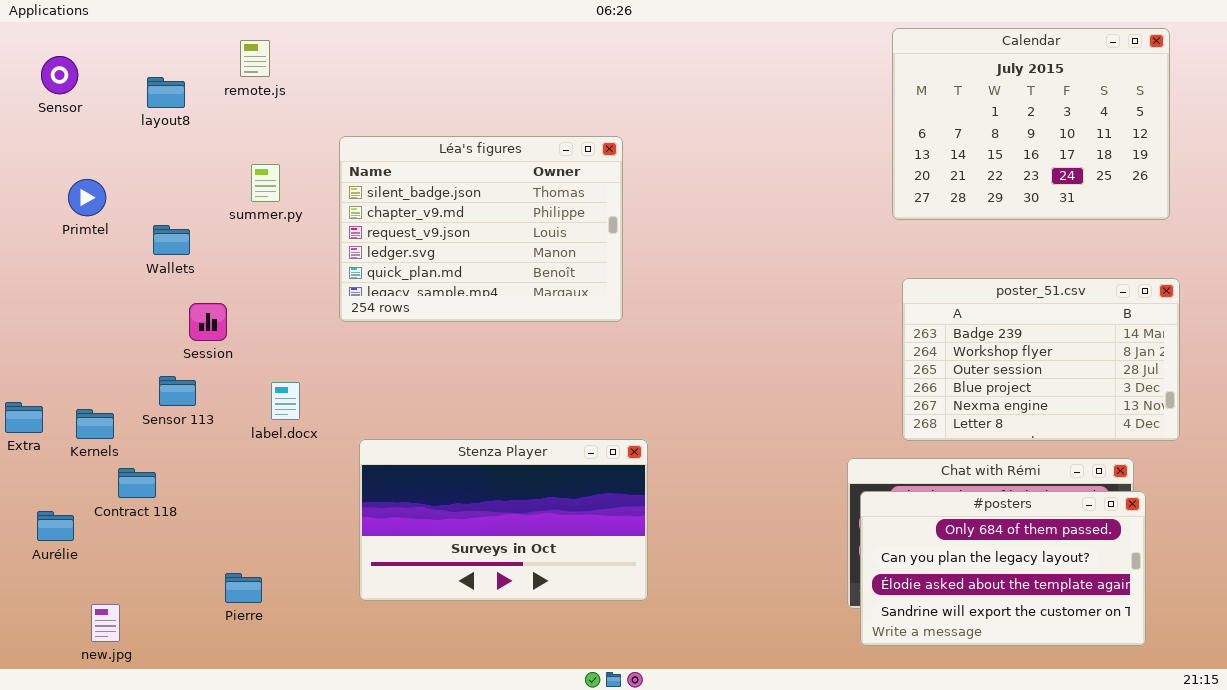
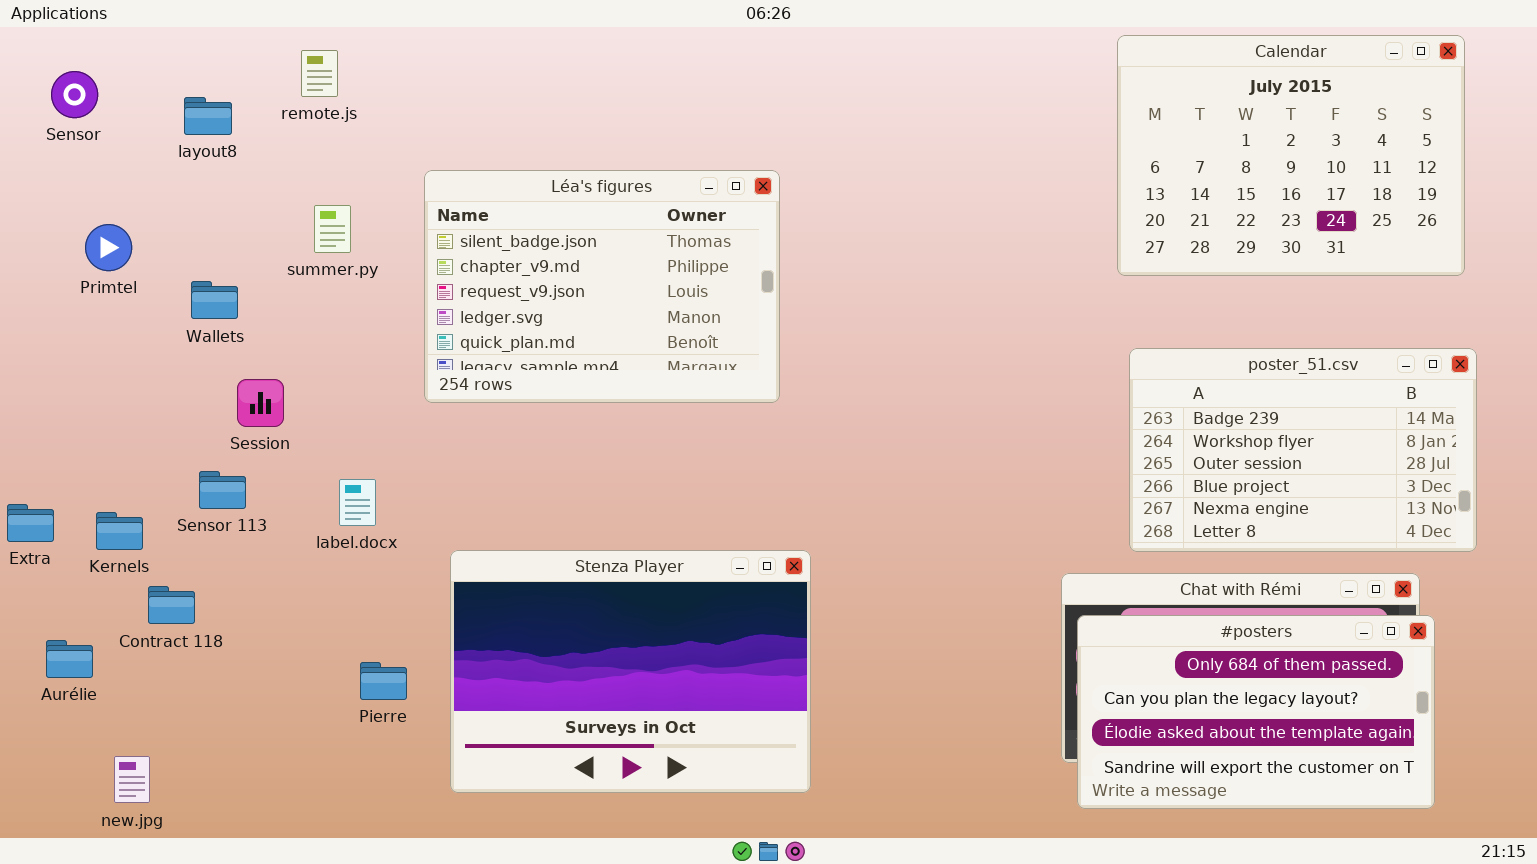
Stenza Player: [359,439,648,601] -> [450,550,811,793], resized
Pierre: [225,573,262,603] -> [360,662,407,700], moved

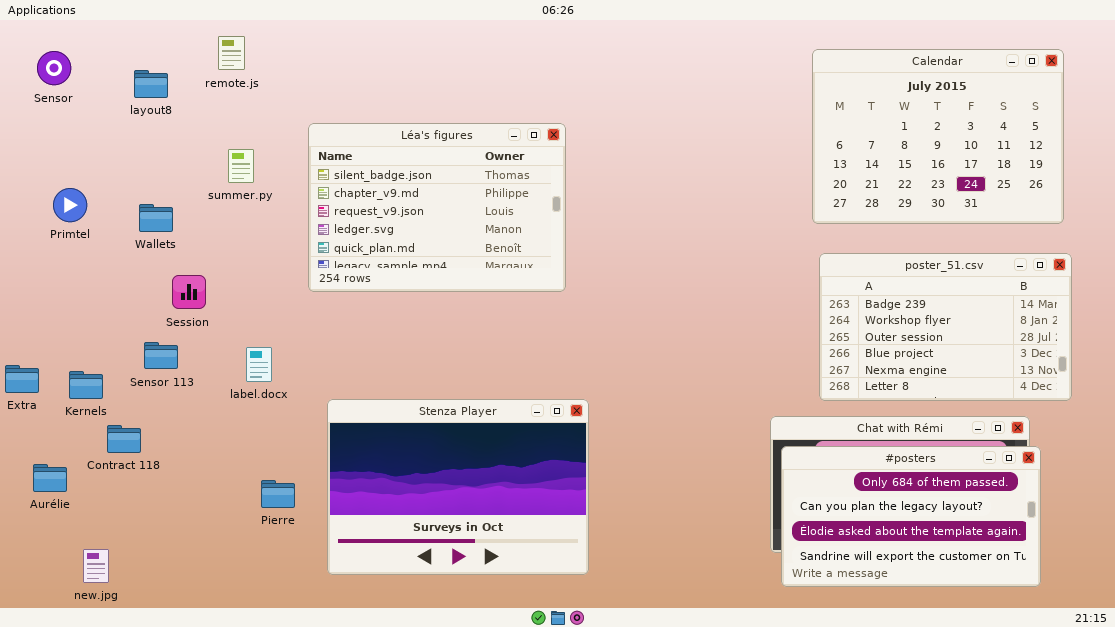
Calendar: [1117,35,1465,276] -> [812,49,1064,224], moved
Primtel: [85,224,132,271] -> [53,188,87,222], moved

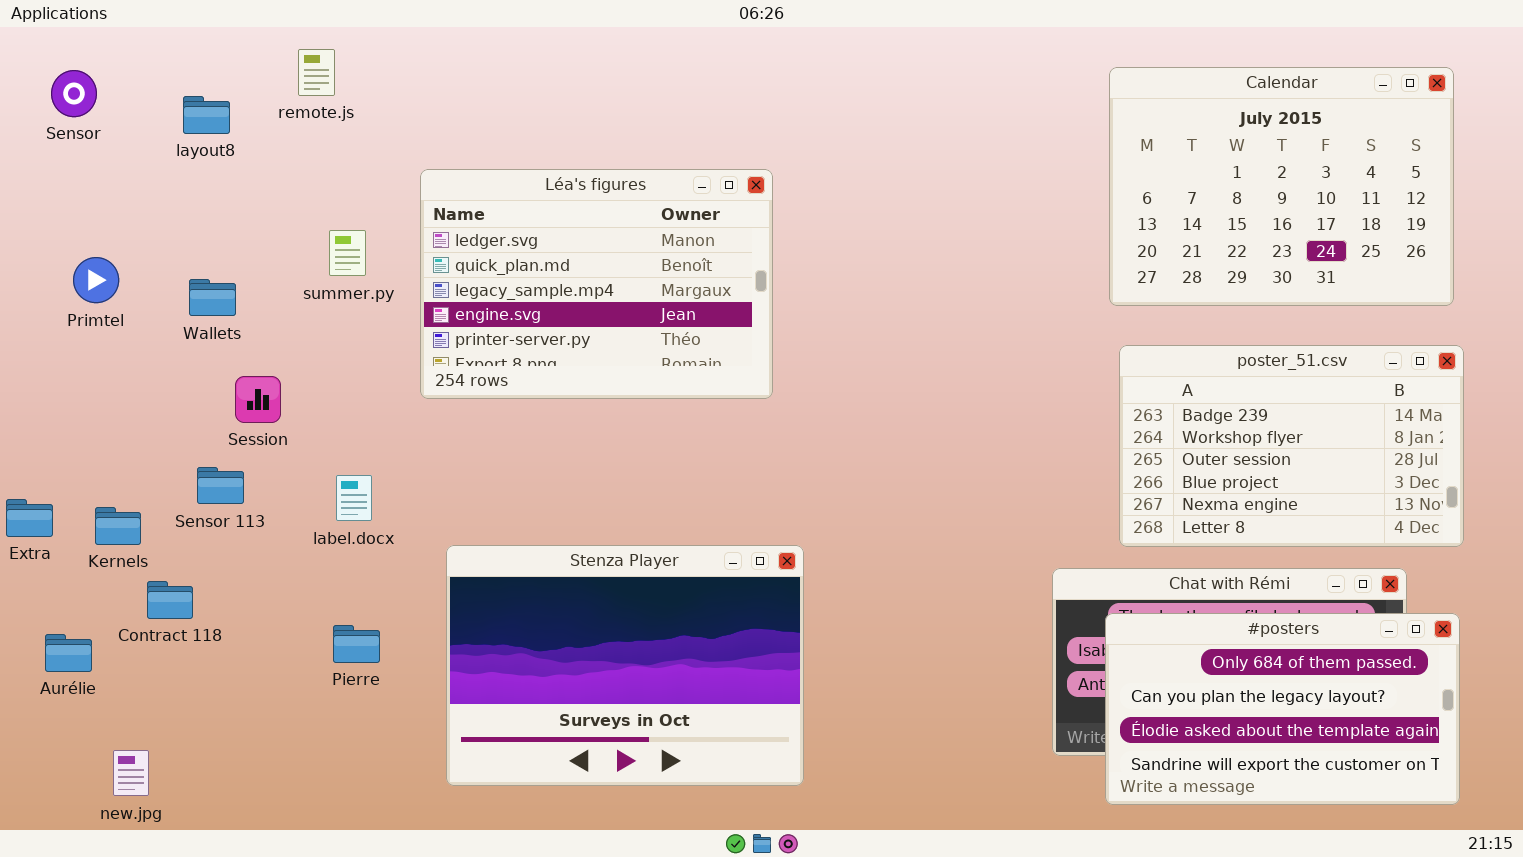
Léa's figures: [308,123,566,292] -> [420,169,773,399], scrolled down 3 rows
summer.py: [228,149,254,183] -> [329,230,366,276], moved
#posters: [781,446,1041,587] -> [1105,613,1460,805], moved
Pierre: [261,480,295,508] -> [333,625,380,663], moved

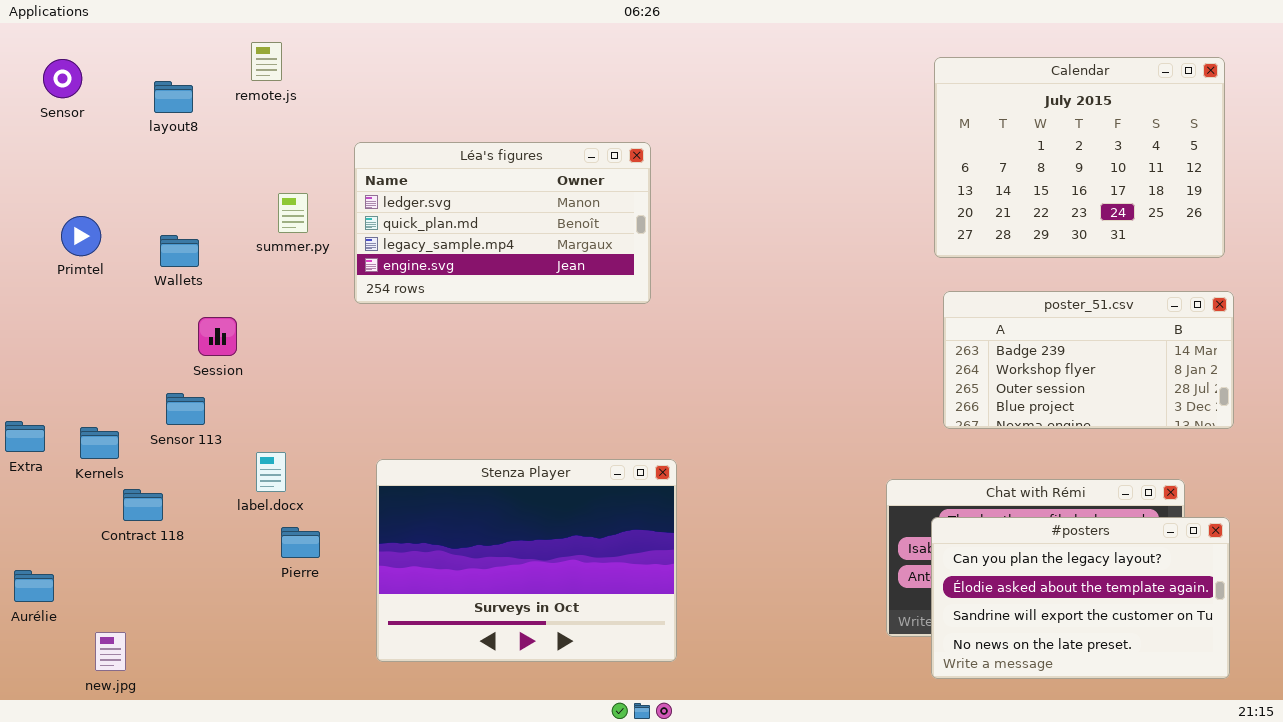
Léa's figures: [420,169,773,399] -> [354,142,651,304], resized
poster_51.csv: [1119,345,1464,547] -> [943,291,1234,429], resized
label.docx: [336,475,372,521] -> [256,452,286,492], moved
#posters: [1105,613,1460,805] -> [931,517,1230,679], scrolled down 1 row
Aurélie: [45,634,92,672] -> [14,570,54,602], moved

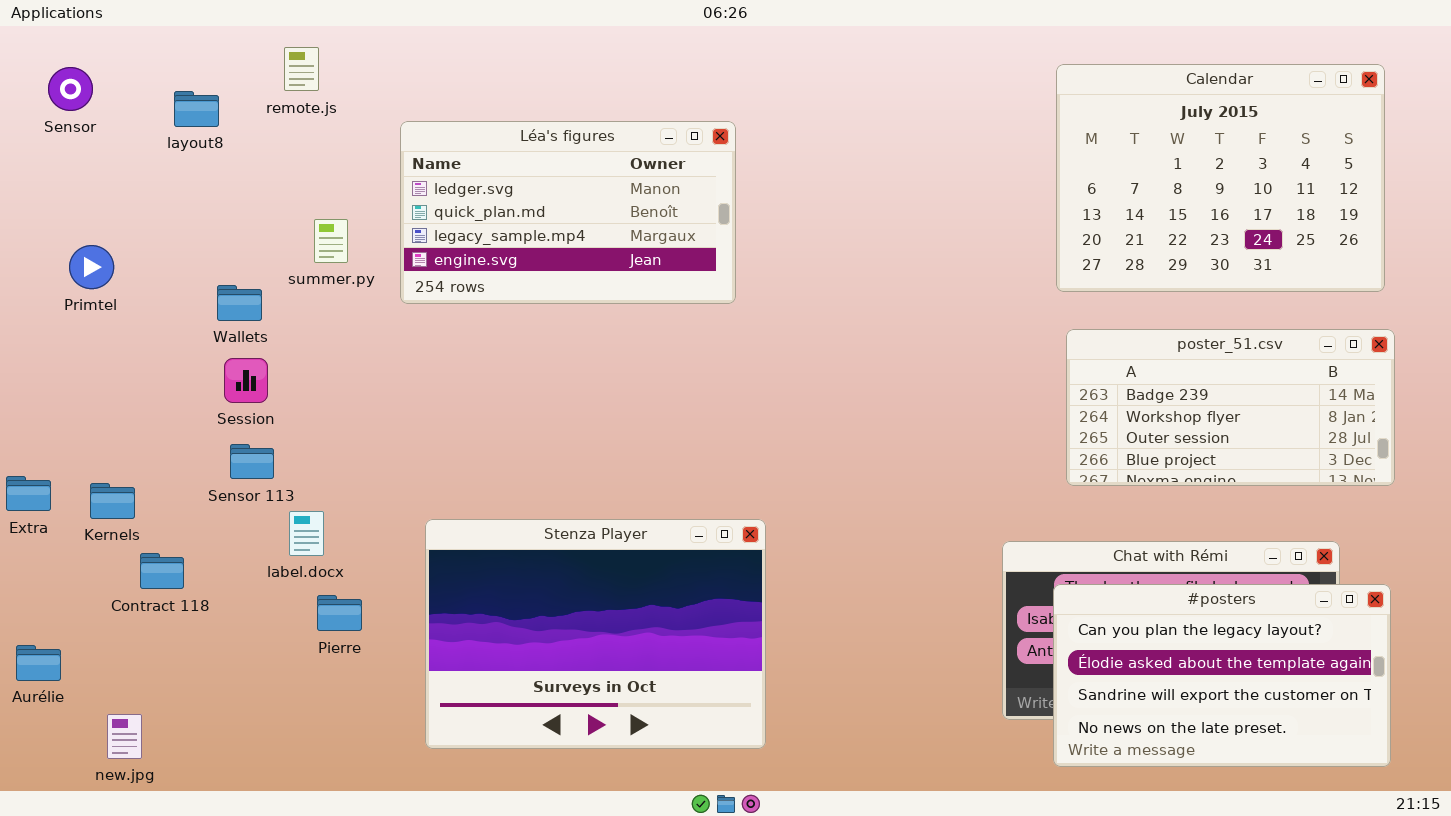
Léa's figures: [354,142,651,304] -> [400,121,736,304], moved
Wallets: [160,235,199,267] -> [217,285,262,321], moved
Sensor 113: [166,393,205,425] -> [230,444,274,479], moved

